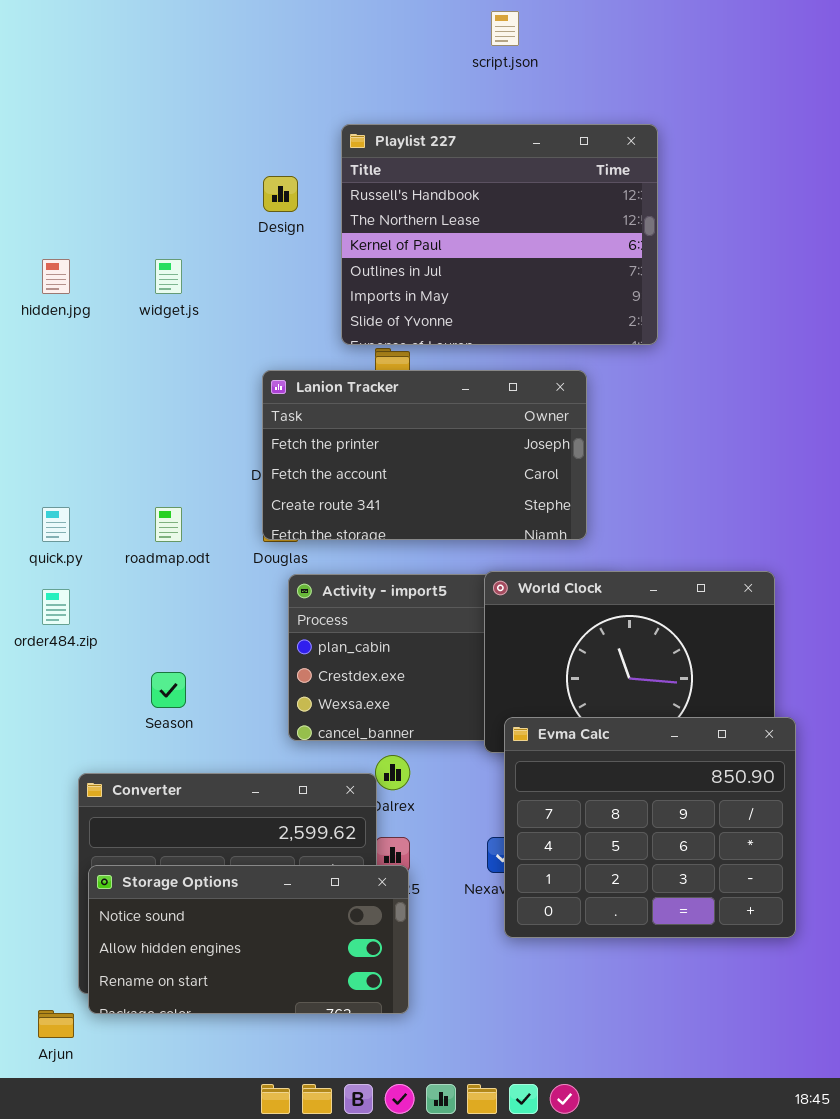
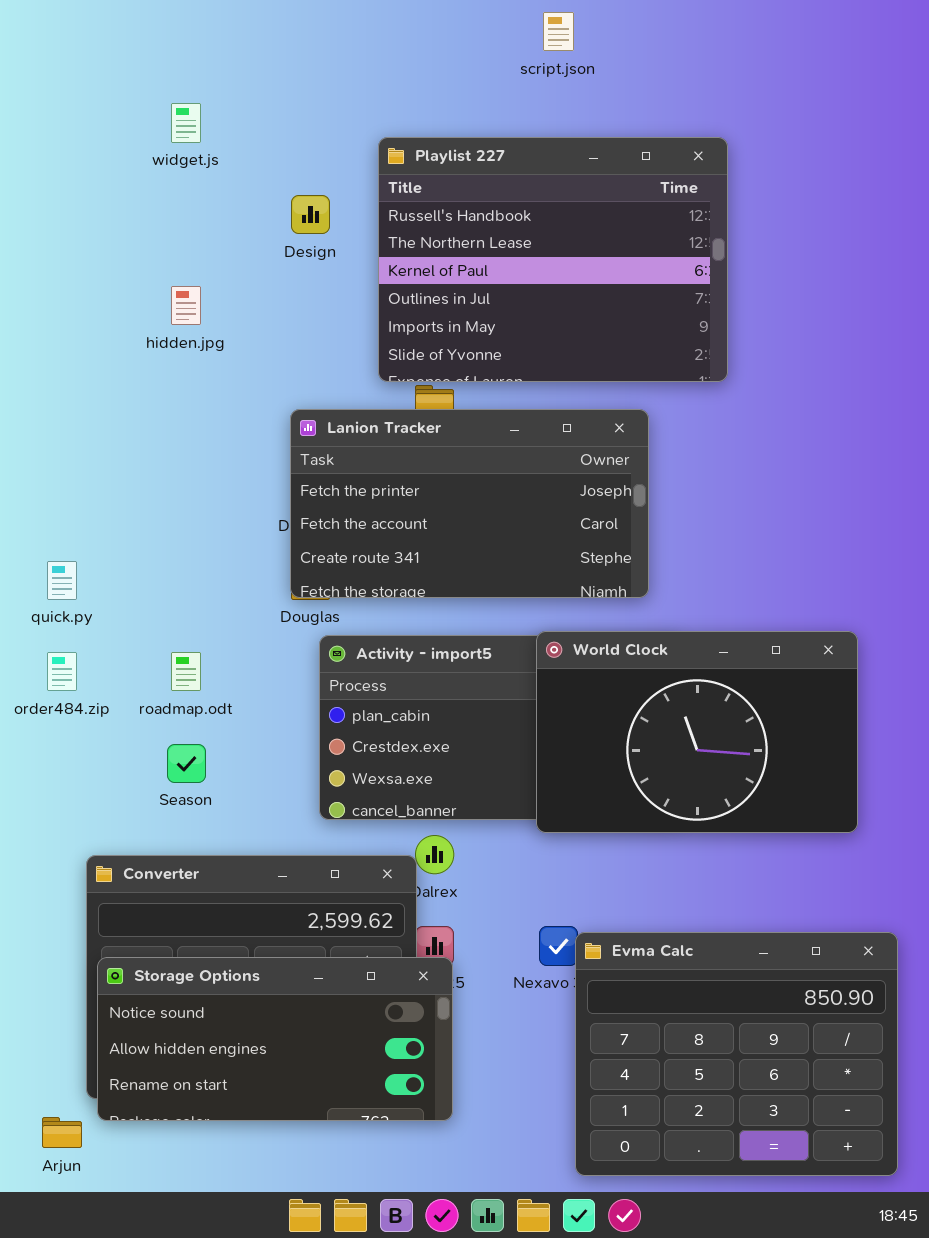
hidden.jpg: [42,259,70,294] -> [171,286,201,325], moved
widget.js: [155,259,182,294] -> [171,103,201,143], moved
roadmap.odt: [155,507,182,542] -> [171,652,201,691], moved
Evma Calc: [504,717,796,938] -> [575,932,898,1176], moved

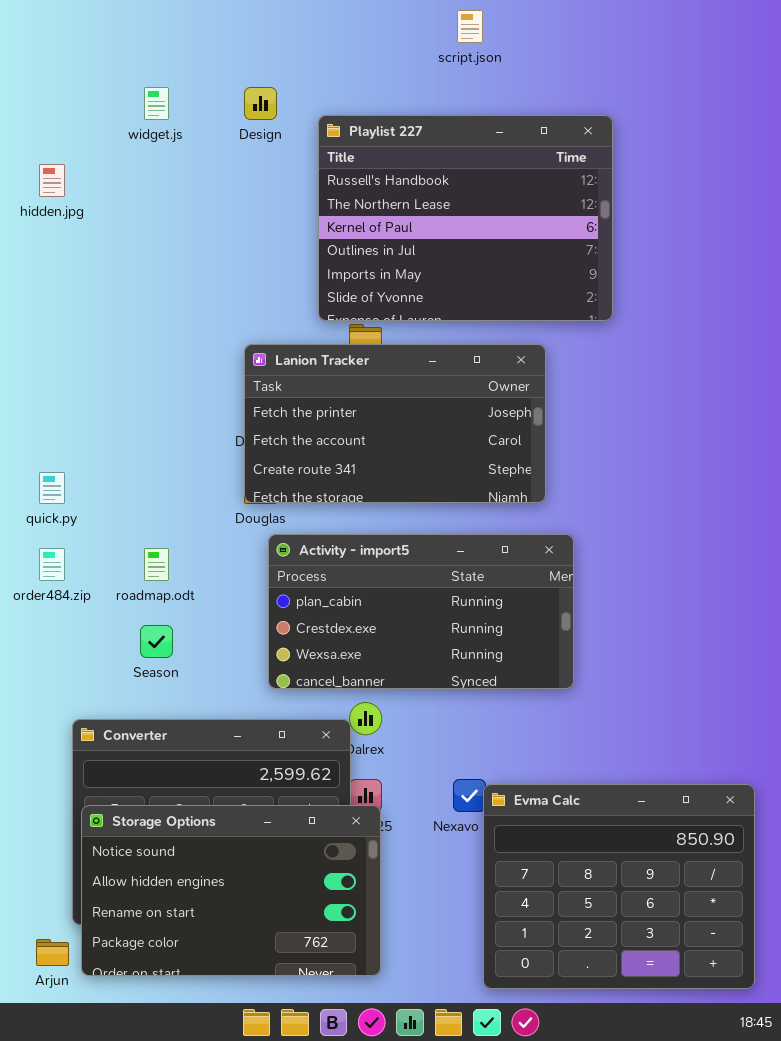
Design: [291,195,330,234] -> [244,87,277,120], moved
hidden.jpg: [171,286,201,325] -> [39,164,65,197], moved
World Clock: [536,631,858,833] -> none, closed
Storage Options: [97,957,453,1121] -> [81,805,381,976], resized

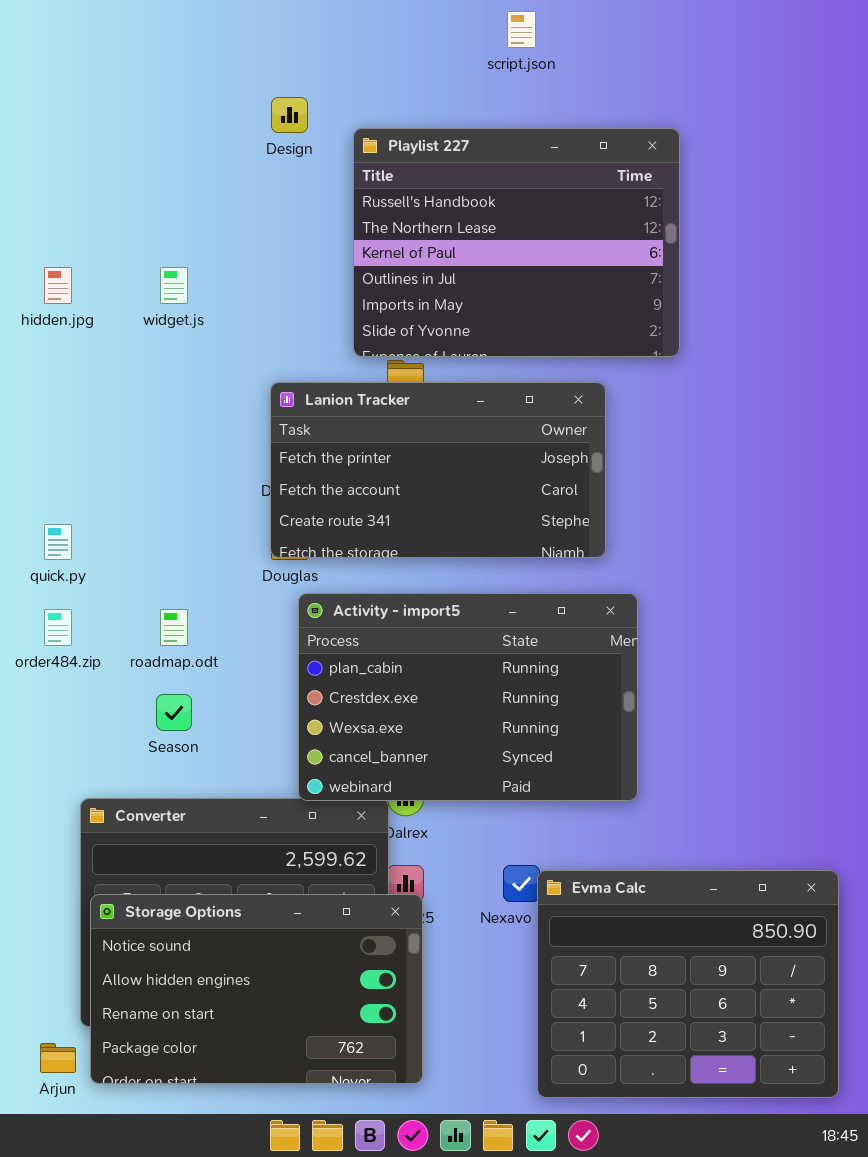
widget.js: [144,87,169,120] -> [160,267,188,304], moved
hidden.jpg: [39,164,65,197] -> [44,267,72,304], moved
Activity - import5: [268,534,574,689] -> [298,593,638,801], resized

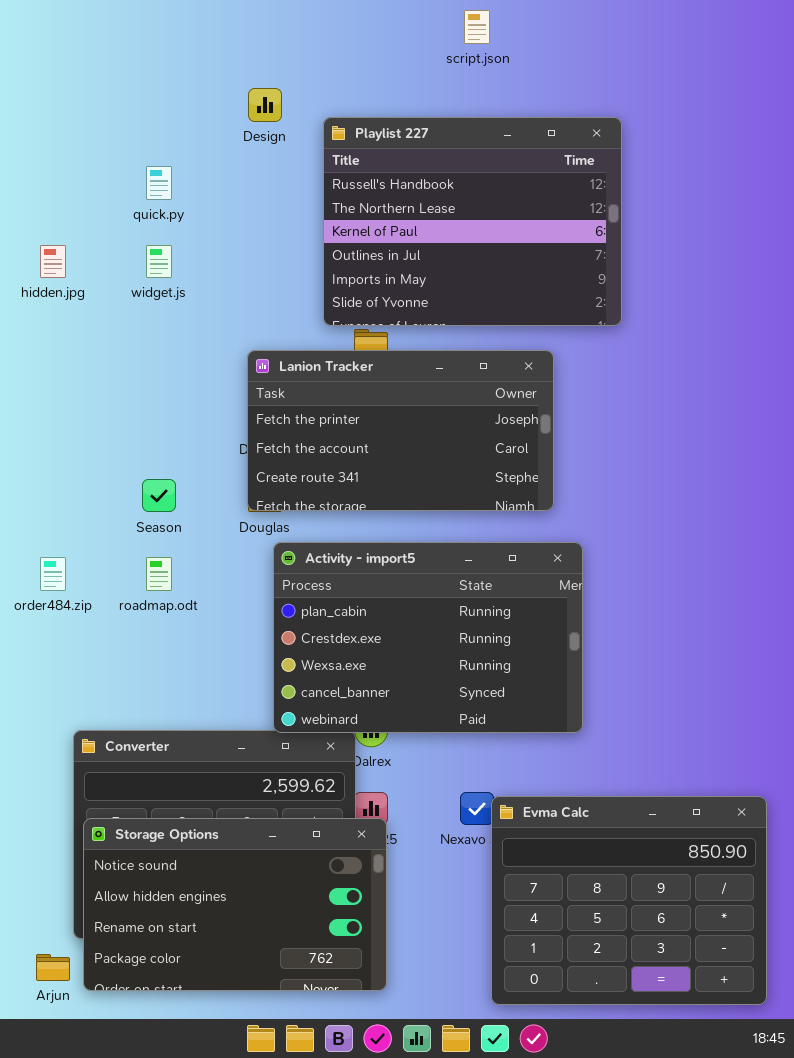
quick.py: [44,524,72,560] -> [146,166,172,200], moved
Season: [156,694,192,731] -> [142,479,176,512], moved

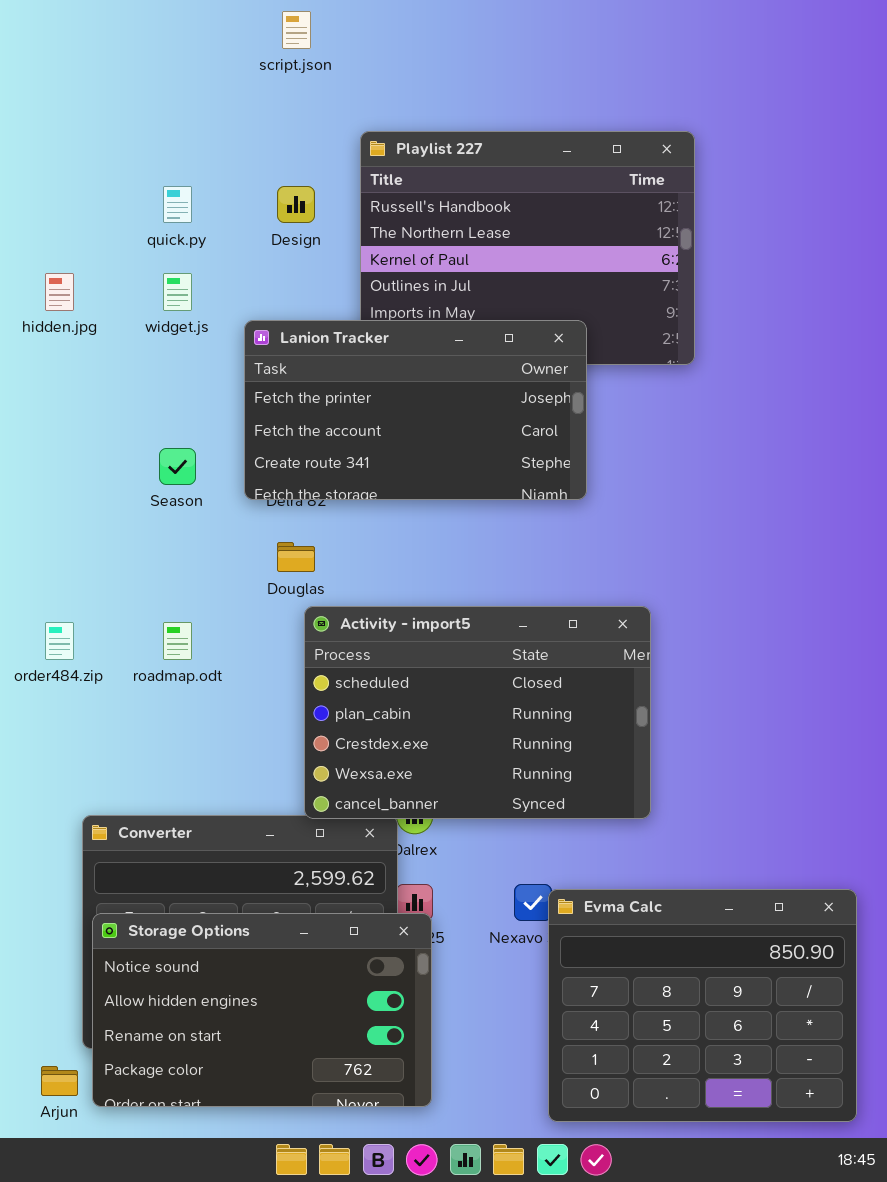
script.json: [464,10,490,44] -> [282,11,311,49], moved
Design: [248,88,282,122] -> [277,186,315,223], moved
Lanion Tracker: [247,350,554,511] -> [244,320,587,500], moved
Season: [142,479,176,512] -> [159,448,196,485], moved
Activity - import5: [273,542,583,733] -> [304,606,651,819], scrolled up 1 row

